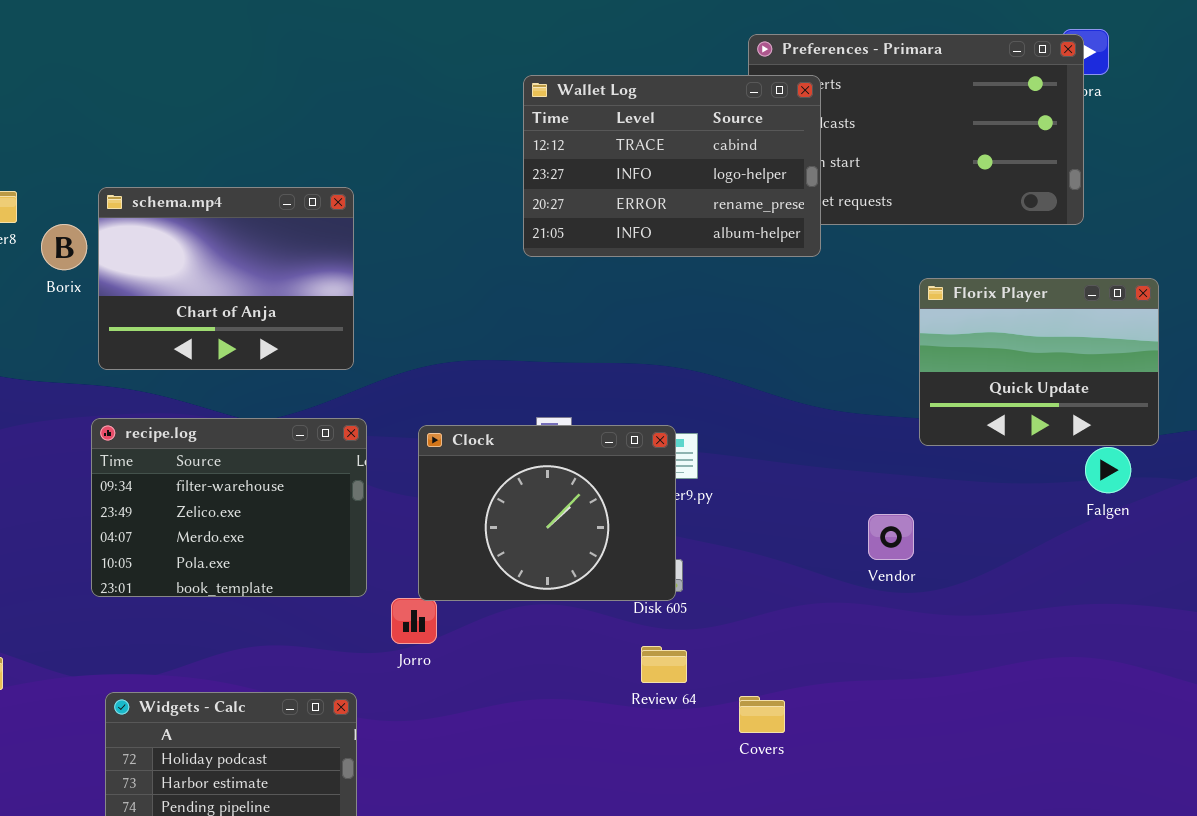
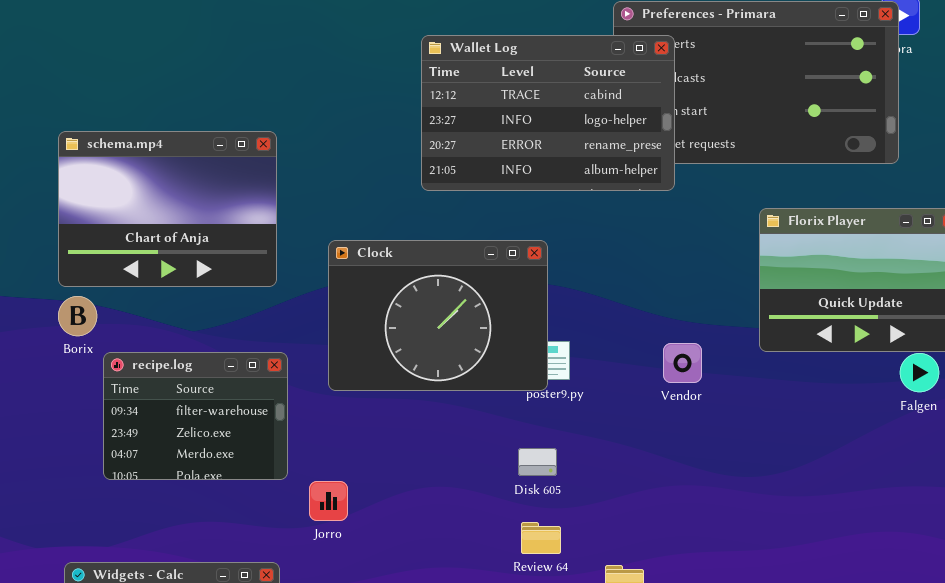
Borix: [41,224,87,270] -> [58,296,97,336], moved
recipe.log: [91,418,367,597] -> [103,352,288,480], resized
Clock: [418,425,676,601] -> [328,240,548,391], moved
Vendor: [868,514,914,560] -> [663,343,702,383], moved

